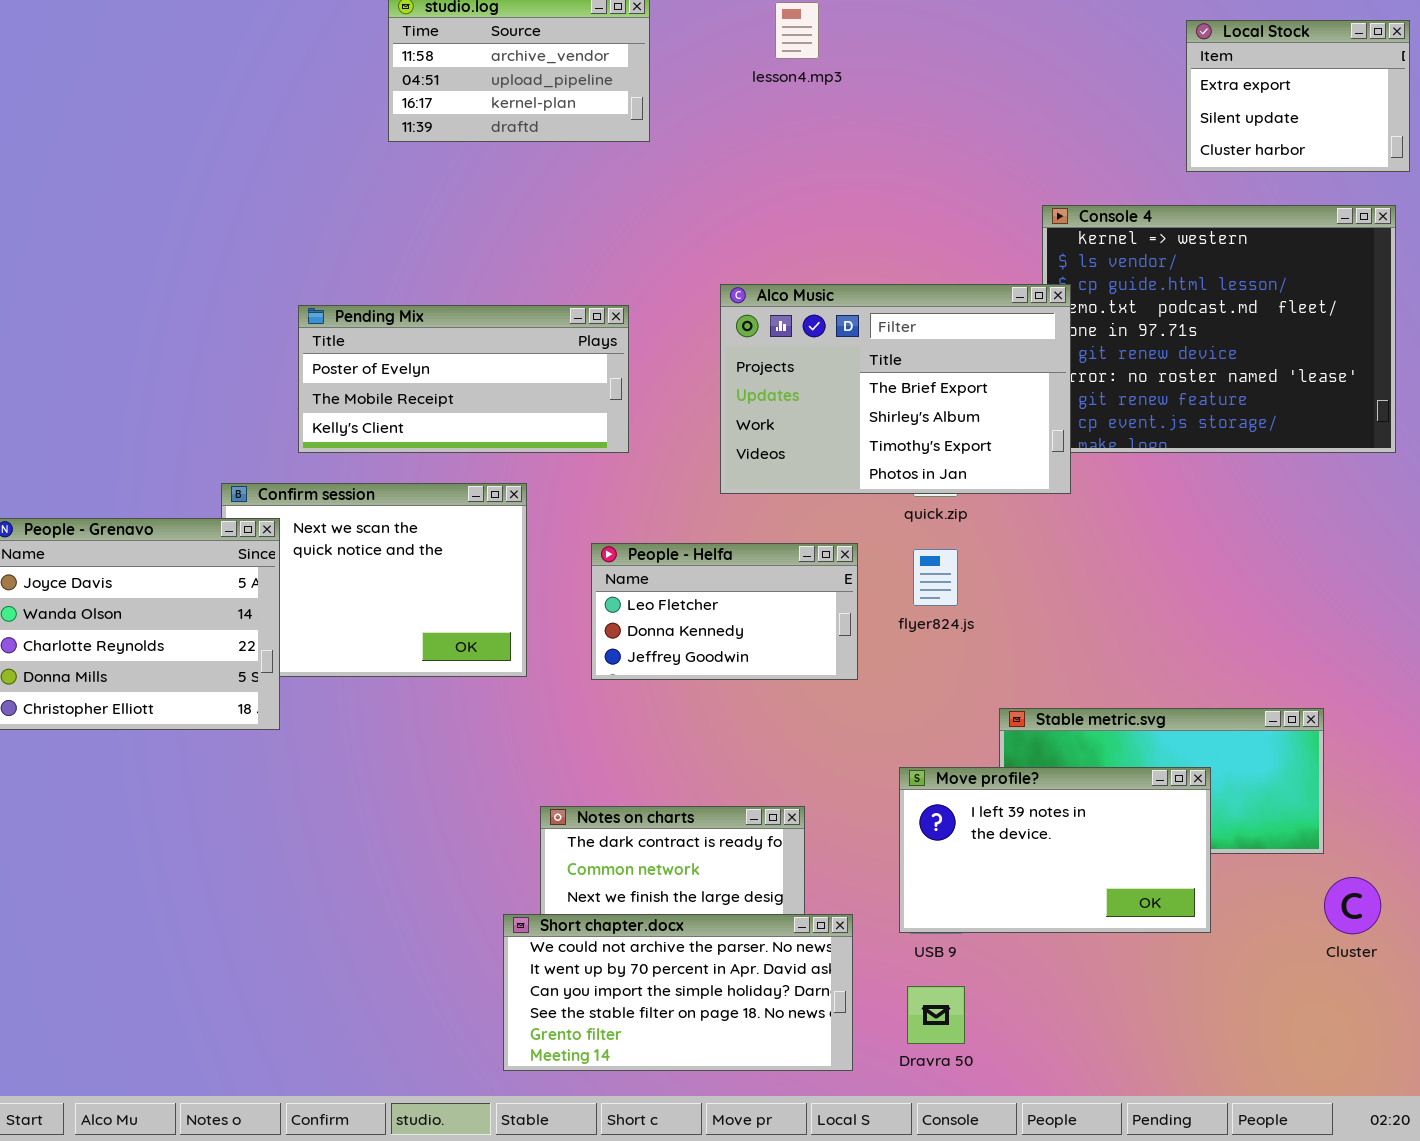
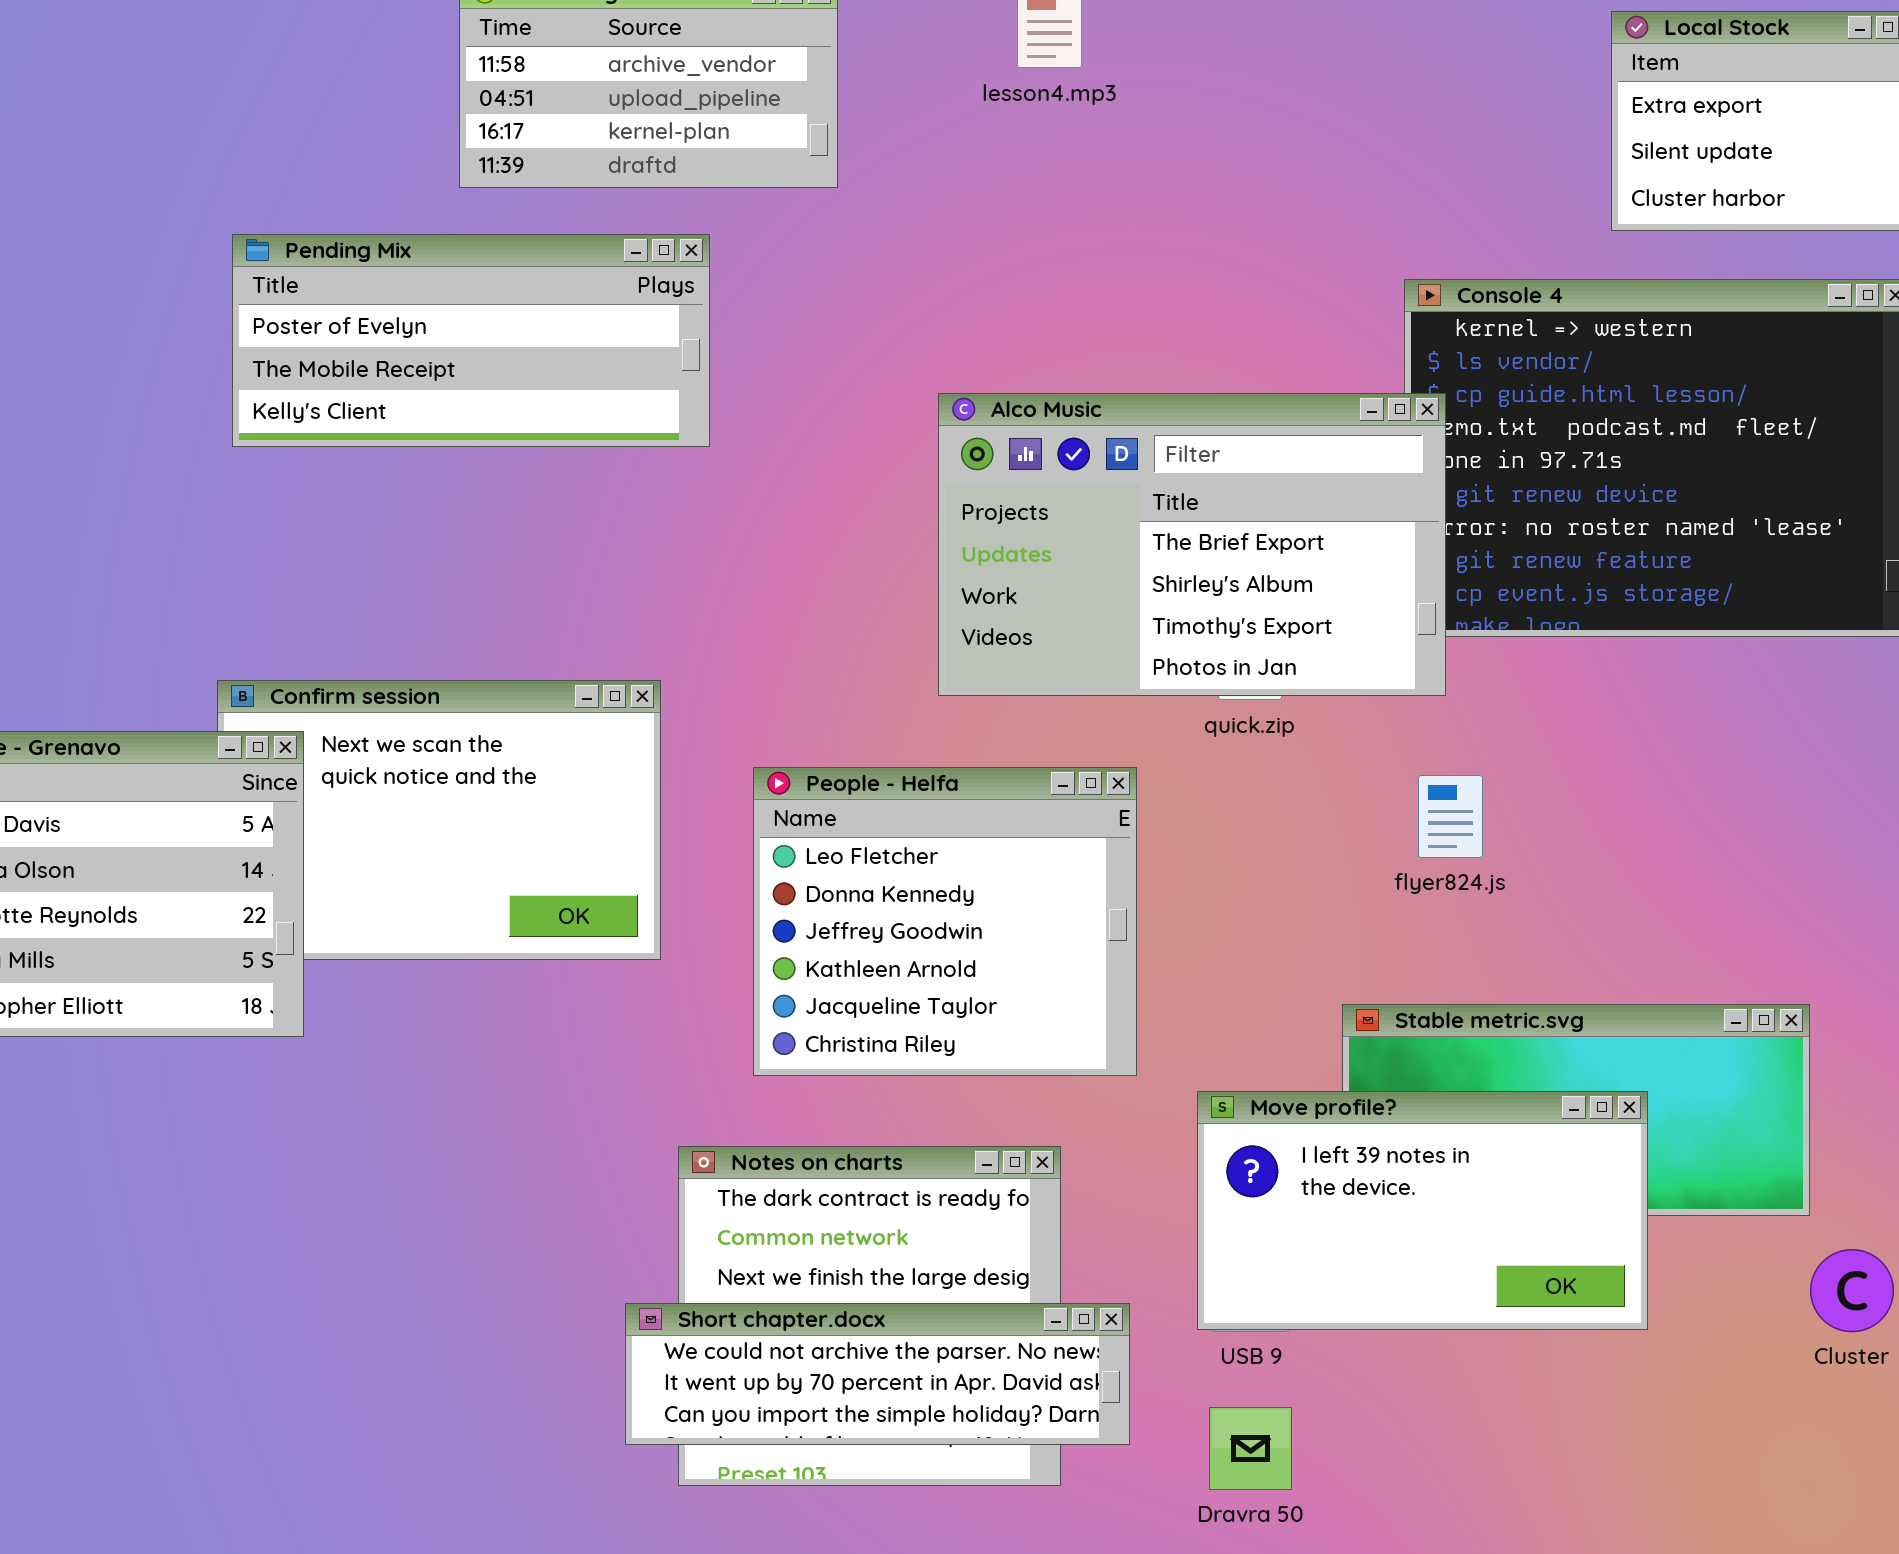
Pending Mix: [298,305,629,453] -> [232,234,710,447], moved
People - Helfa: [591,543,858,680] -> [753,767,1137,1076], resized
flyer824.js: [913,549,958,606] -> [1418,775,1483,858], moved
Short chapter.docx: [503,914,853,1071] -> [625,1303,1130,1445], resized

